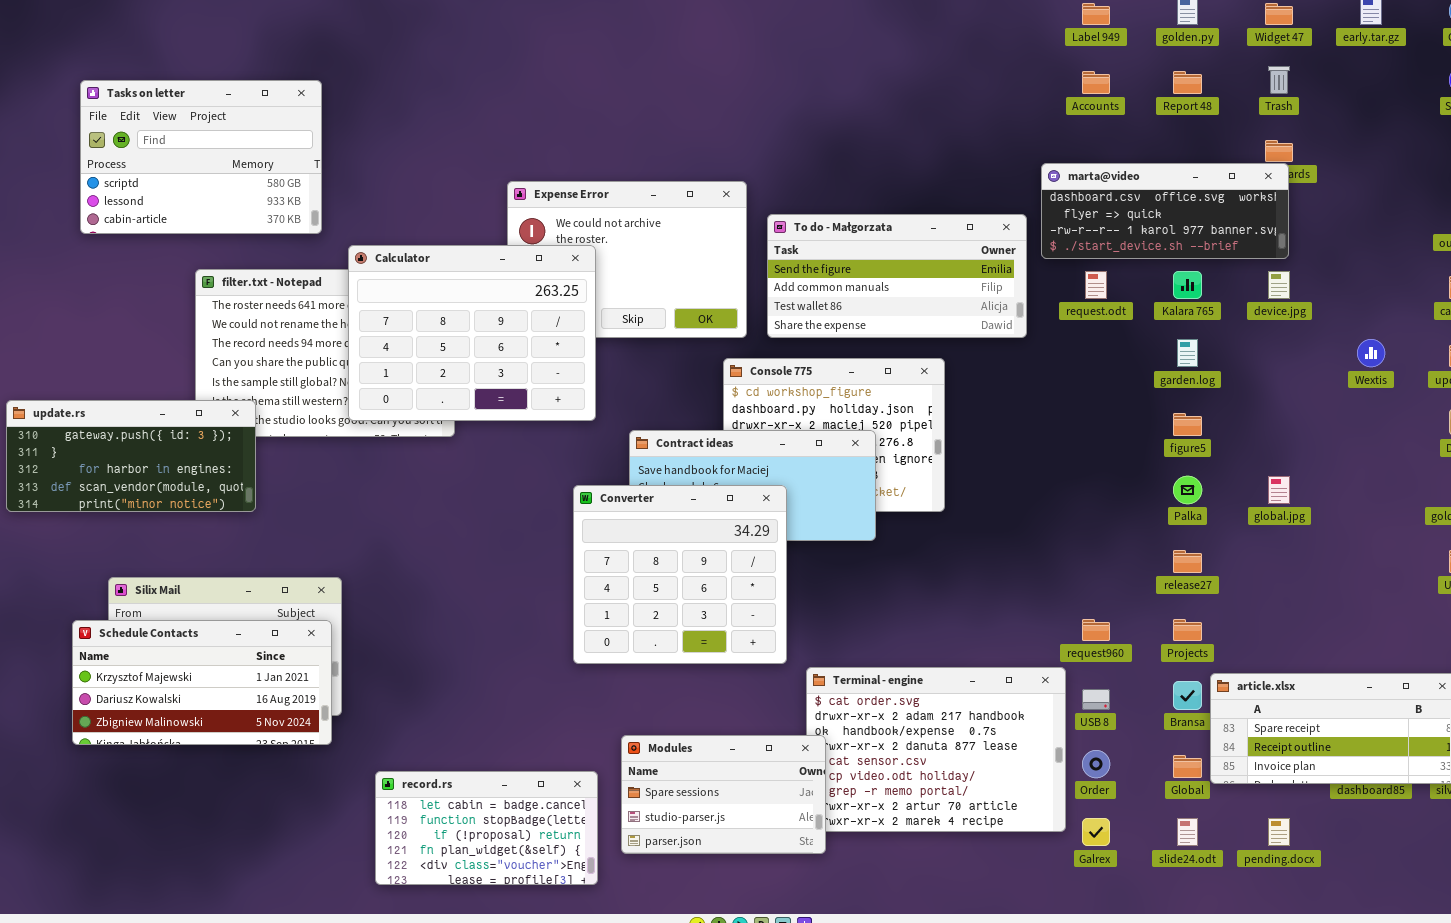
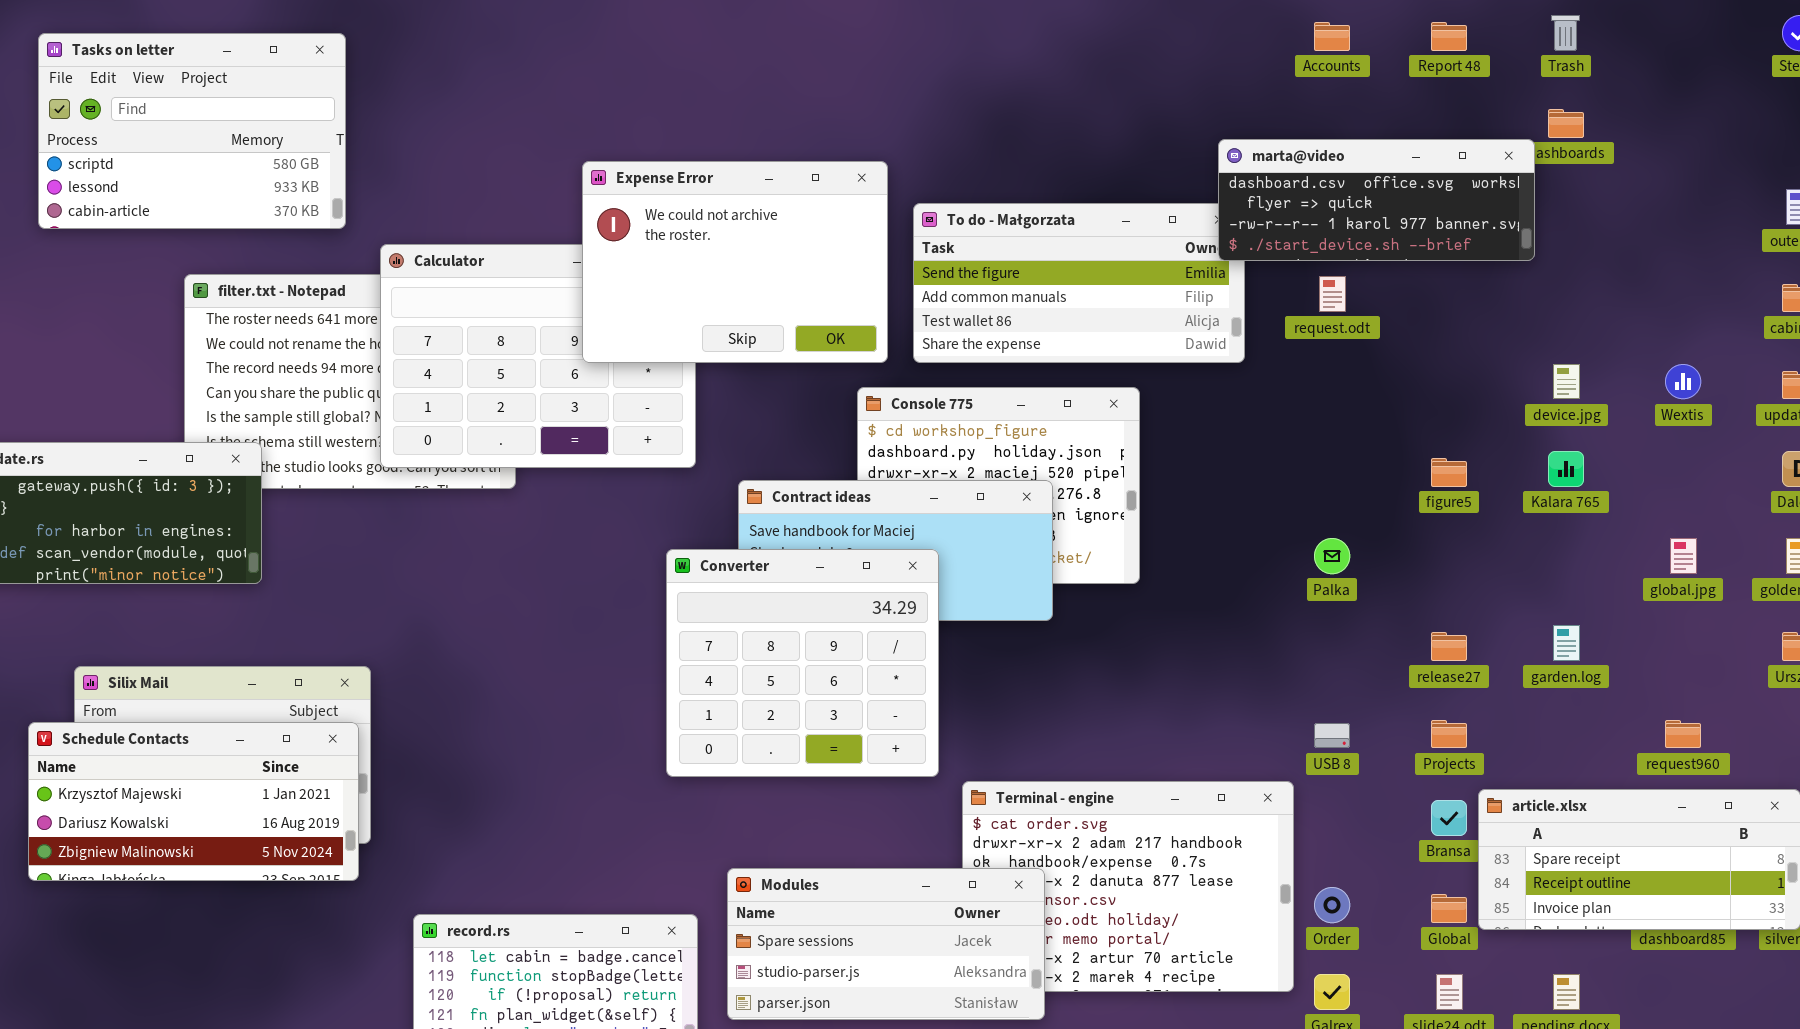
marta@video: [1041,163,1289,259] -> [1218,139,1535,261], moved
Expense Error: [507,181,747,338] -> [582,161,888,363], raised
Kalara 765: [1173,271,1202,299] -> [1548,451,1584,487], moved
device.jpg: [1268,271,1290,299] -> [1553,364,1580,399], moved
garden.log: [1177,339,1198,367] -> [1553,625,1580,661], moved
Palka: [1173,476,1202,504] -> [1314,538,1350,574], moved
global.jpg: [1268,476,1290,504] -> [1670,538,1697,574], moved
request960: [1082,619,1110,641] -> [1665,720,1701,748], moved
USB 8: [1082,689,1110,710] -> [1314,723,1350,748], moved
Modules: [621,735,826,854] -> [727,868,1045,1020], resized

